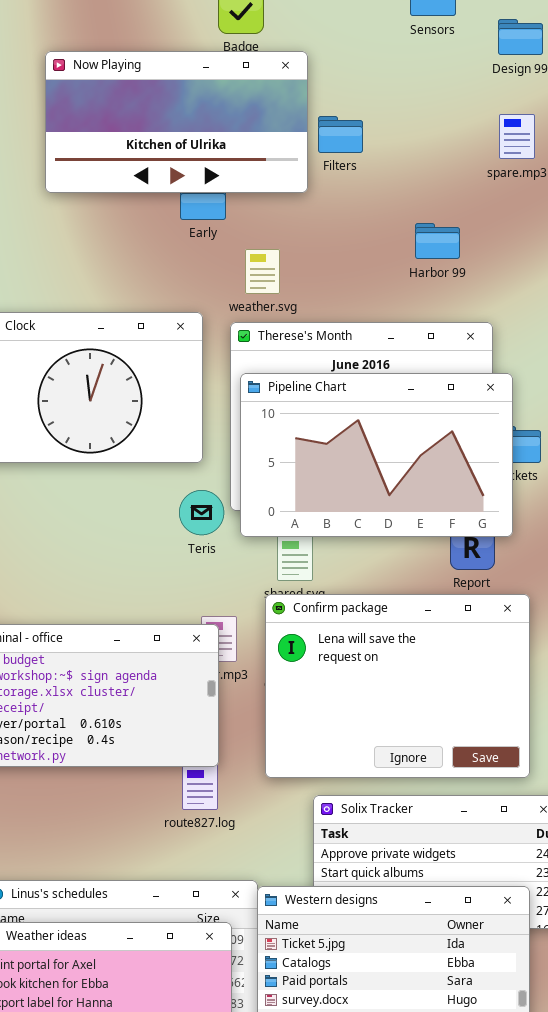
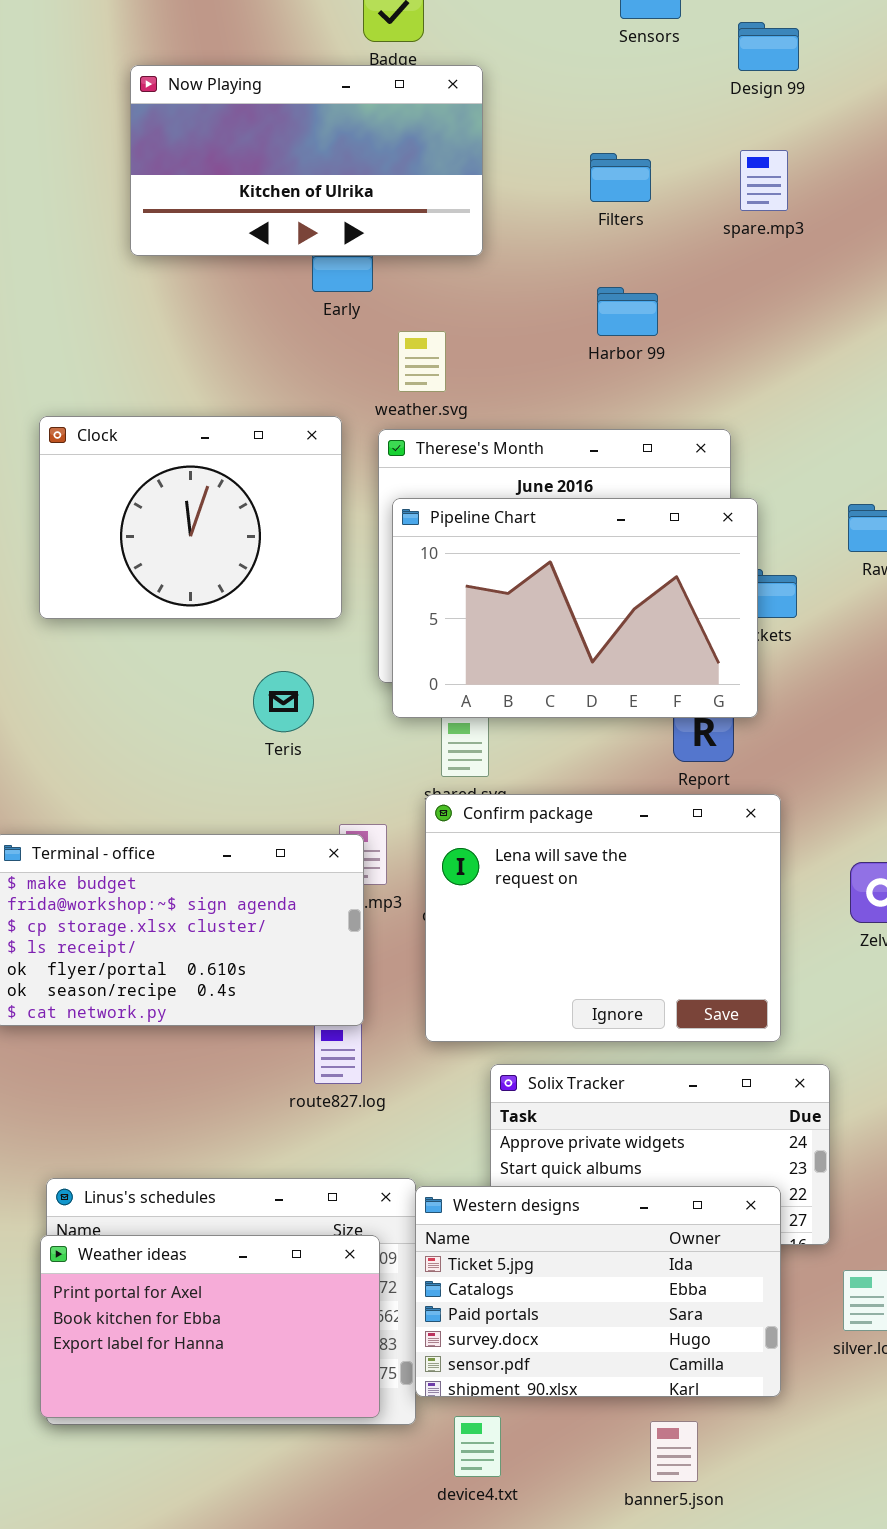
Filters: [318,116,363,153] -> [590,153,651,202], moved
Harbor 99: [415,223,460,259] -> [597,287,658,336], moved
Teris: [179,490,224,535] -> [253,671,314,732], moved

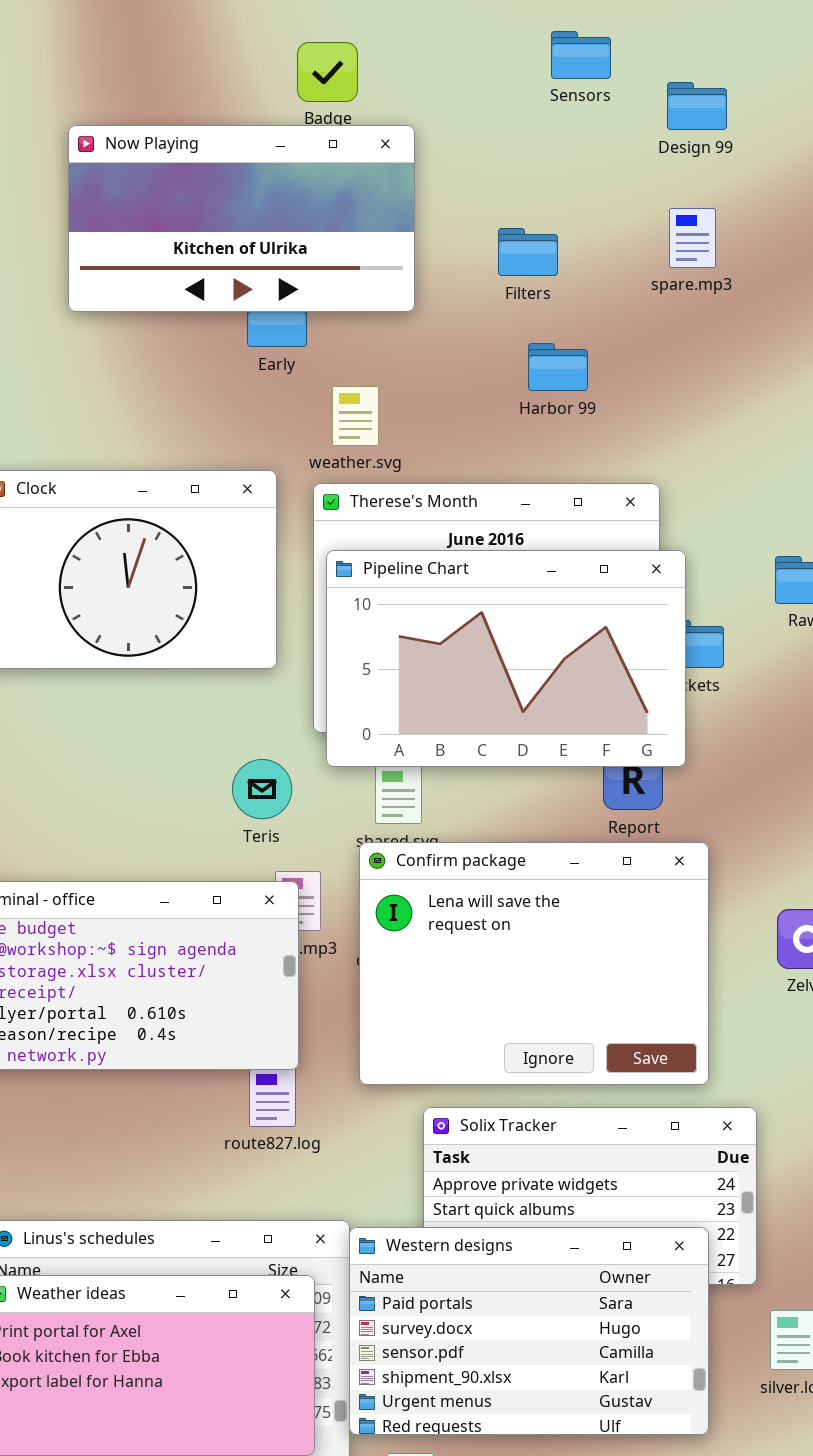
Filters: [590,153,651,202] -> [498,228,558,276], moved
Teris: [253,671,314,732] -> [232,759,292,819], moved
Western designs: [415,1186,781,1397] -> [349,1227,709,1435], scrolled down 2 rows

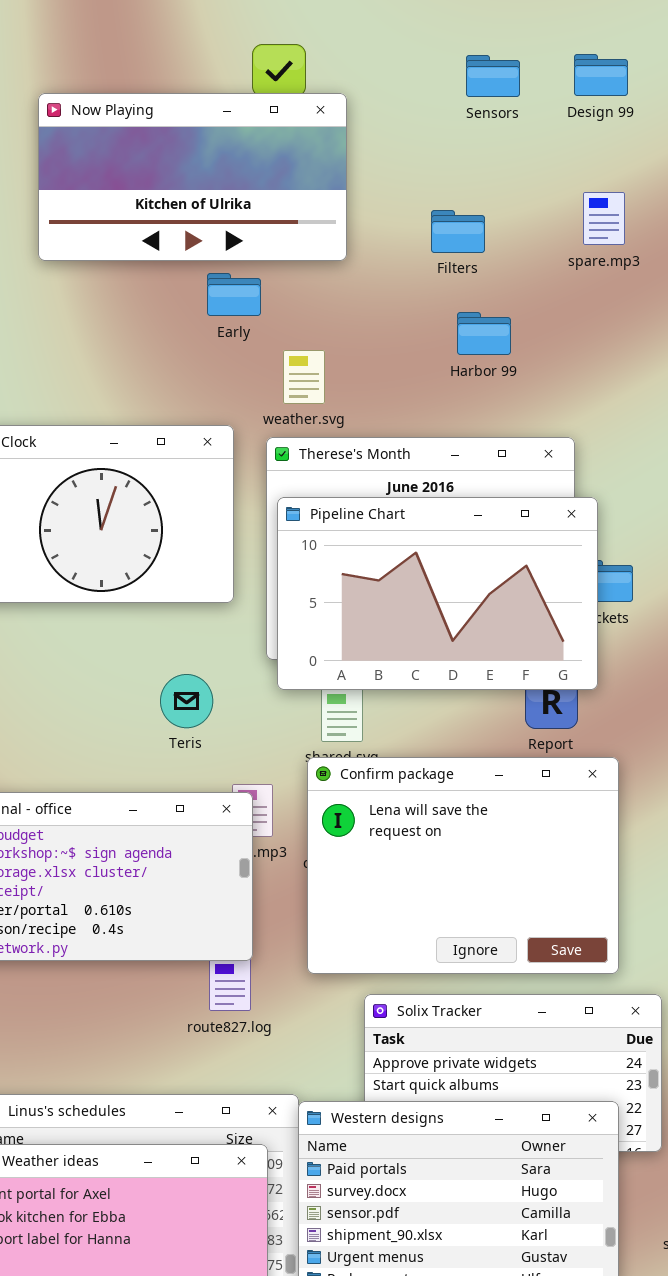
Sensors: [551,31,611,79] -> [466,55,520,97], moved
Design 99: [667,82,727,130] -> [574,54,628,96], moved
Now Playing: [68,125,415,312] -> [38,93,347,261], moved
Teris: [232,759,292,819] -> [160,674,213,728], moved

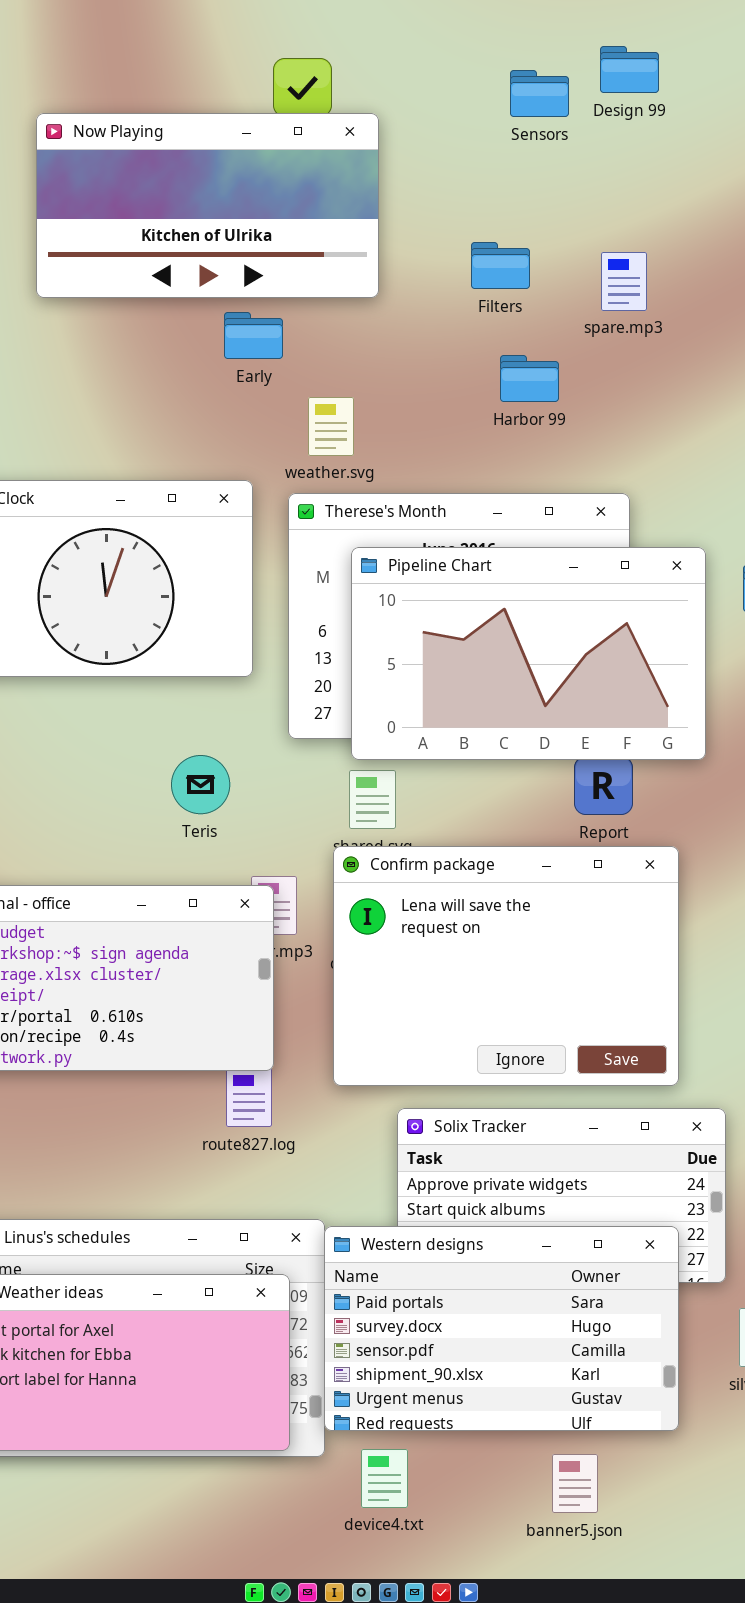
Design 99: [574,54,628,96] -> [600,46,659,93], moved
spare.mp3: [583,192,625,245] -> [601,252,647,311], moved
Pipeline Chart: [277,497,598,690] -> [351,547,706,760], moved

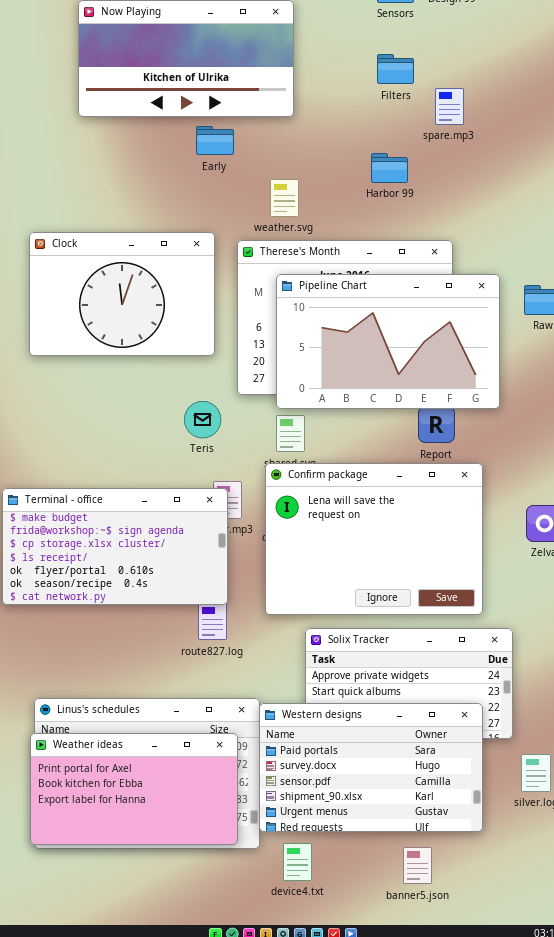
Filters: [471,242,530,289] -> [377,54,414,84], moved
weather.svg: [308,397,354,456] -> [270,179,299,217], moved
Teris: [171,755,230,814] -> [184,401,221,438], moved

